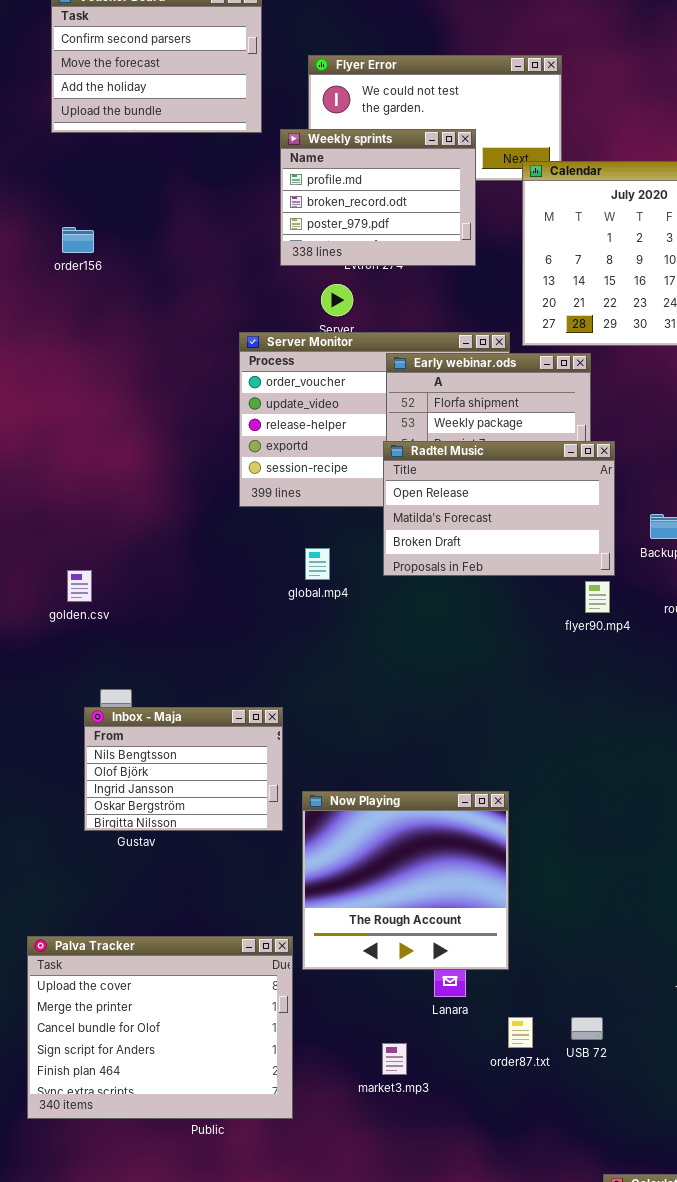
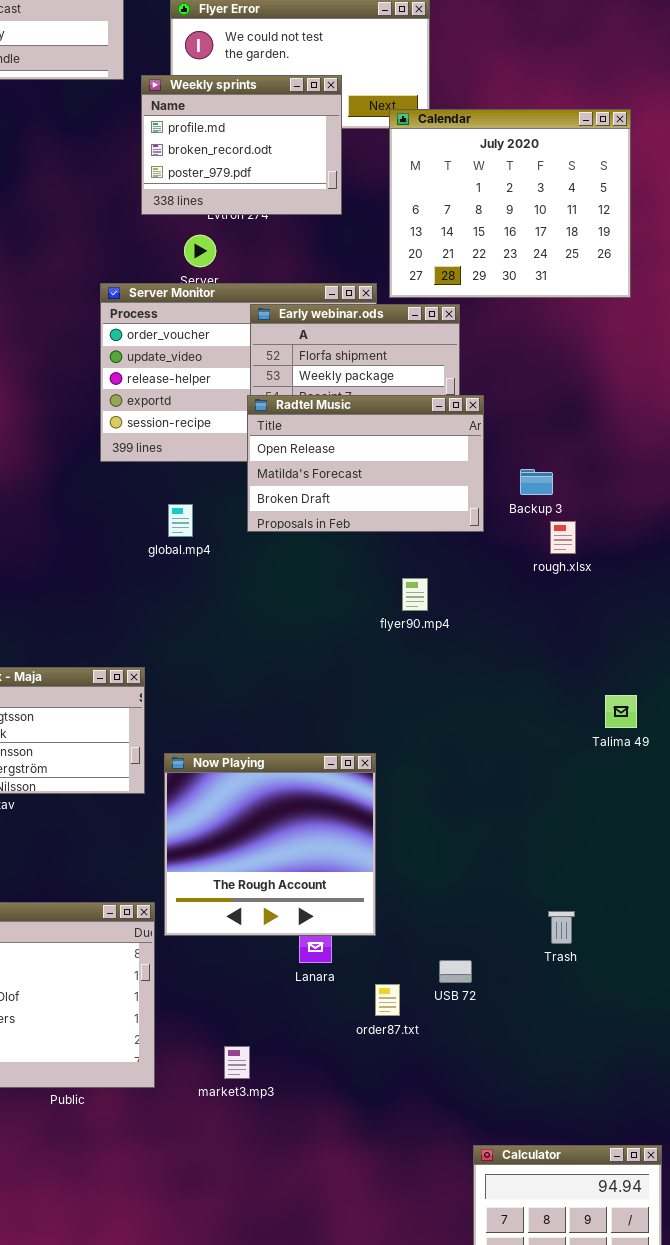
flyer90.mp4: [585,581,610,613] -> [402,578,428,611], moved
USB 72: [571,1017,603,1040] -> [439,960,472,983], moved
market3.mp3: [382,1043,407,1075] -> [224,1046,250,1079], moved

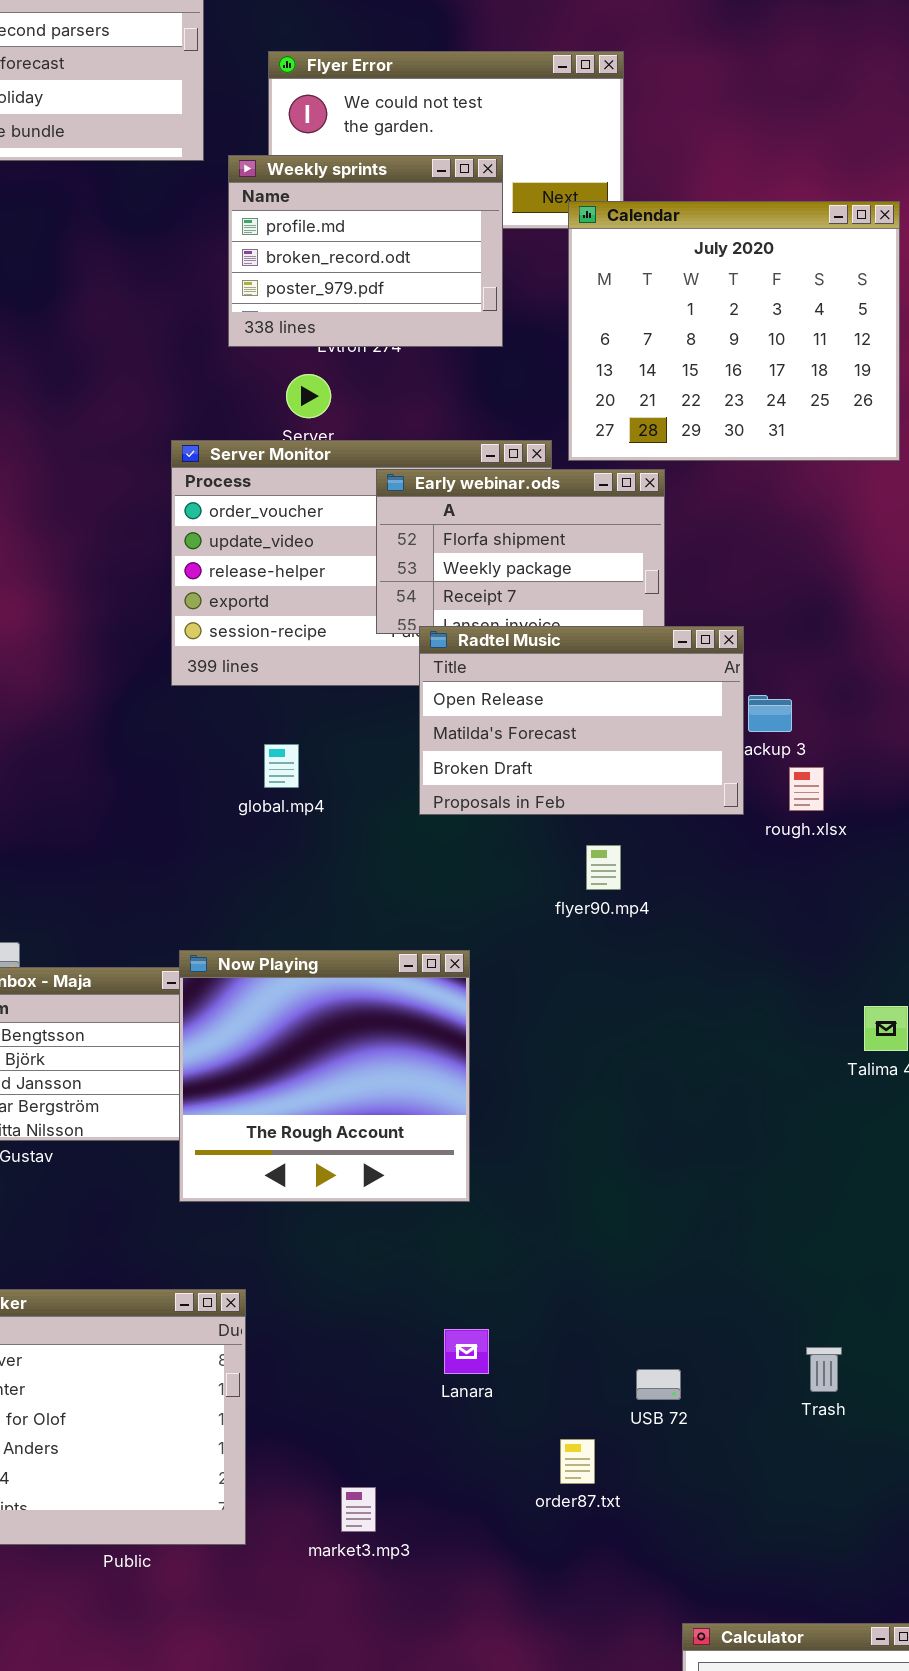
Radtel Music: [247,395,484,532] -> [419,626,744,815], moved
Now Playing: [164,753,376,936] -> [179,950,470,1202], moved
Trash: [548,911,575,944] -> [806,1347,842,1392], moved
order87.txt: [375,984,400,1016] -> [560,1439,595,1484], moved

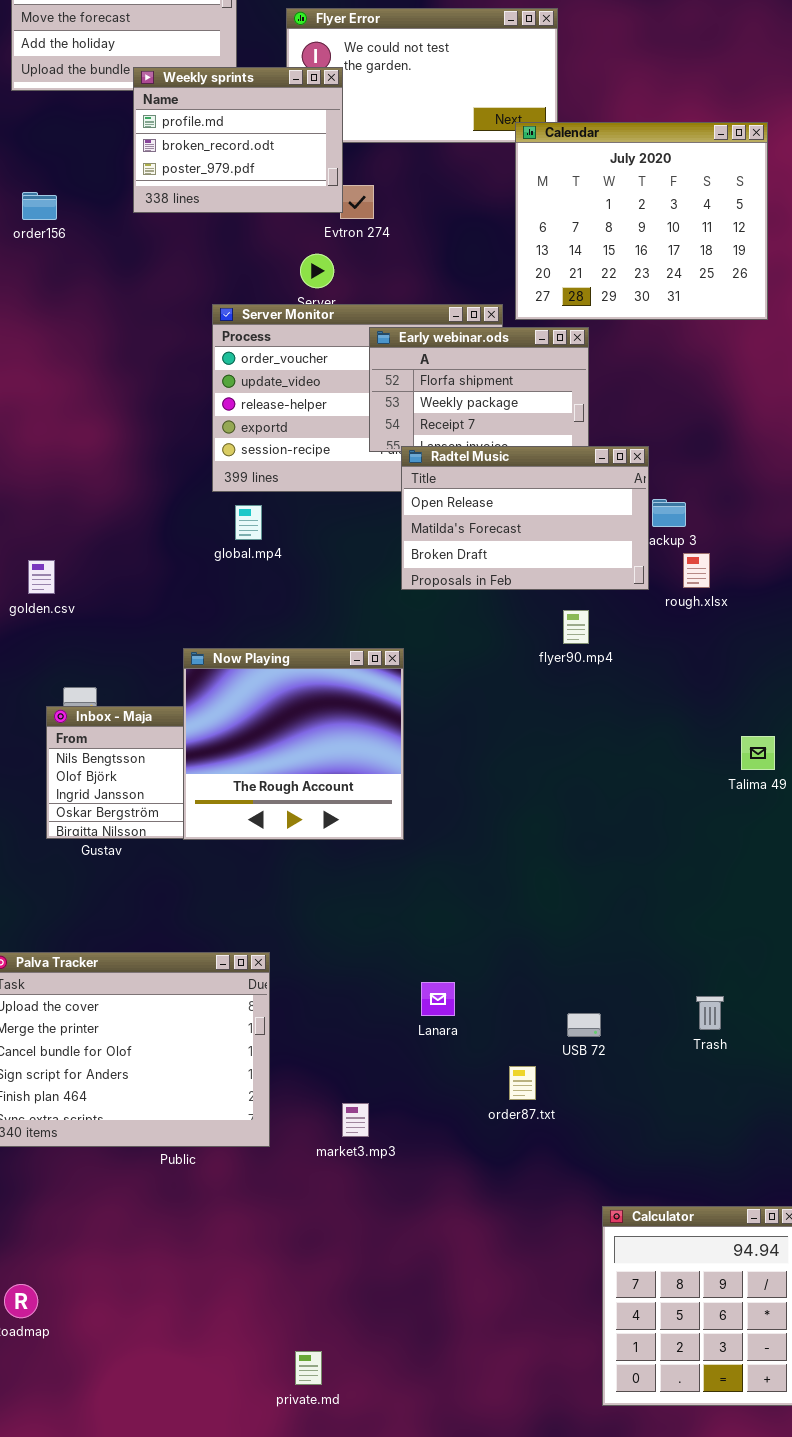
Weekly sprints: [228,155,503,347] -> [133,67,343,213], moved
global.mp4: [264,744,299,788] -> [235,505,262,540], moved
flyer90.mp4: [586,845,621,890] -> [563,610,589,644], moved
Now Playing: [179,950,470,1202] -> [183,648,404,840], moved

